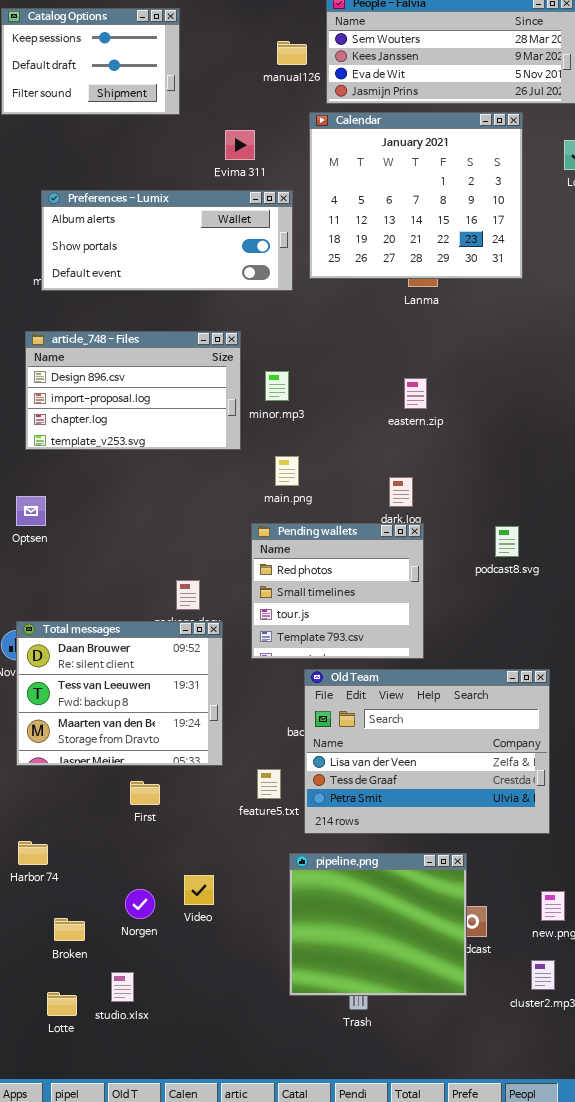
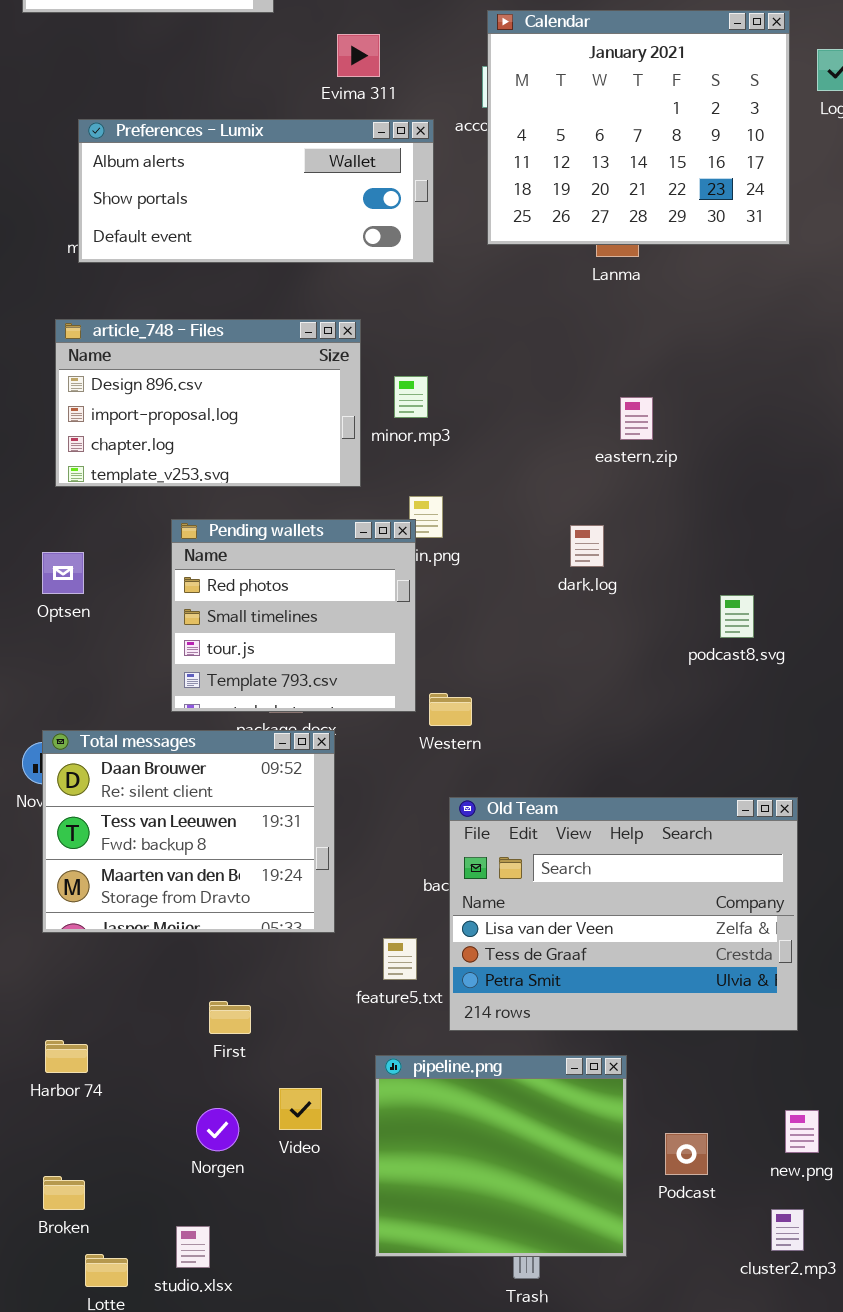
Calendar: [309,112,523,279] -> [487,10,790,245], moved
eastern.zip: [404,378,427,409] -> [620,397,653,440], moved
Pending wallets: [251,523,424,659] -> [171,519,416,712], moved
First: [130,781,160,805] -> [209,1001,251,1034], moved
pipeline.png: [289,853,467,996] -> [375,1055,627,1257], moved
Broken: [54,918,85,941] -> [43,1176,85,1210], moved

